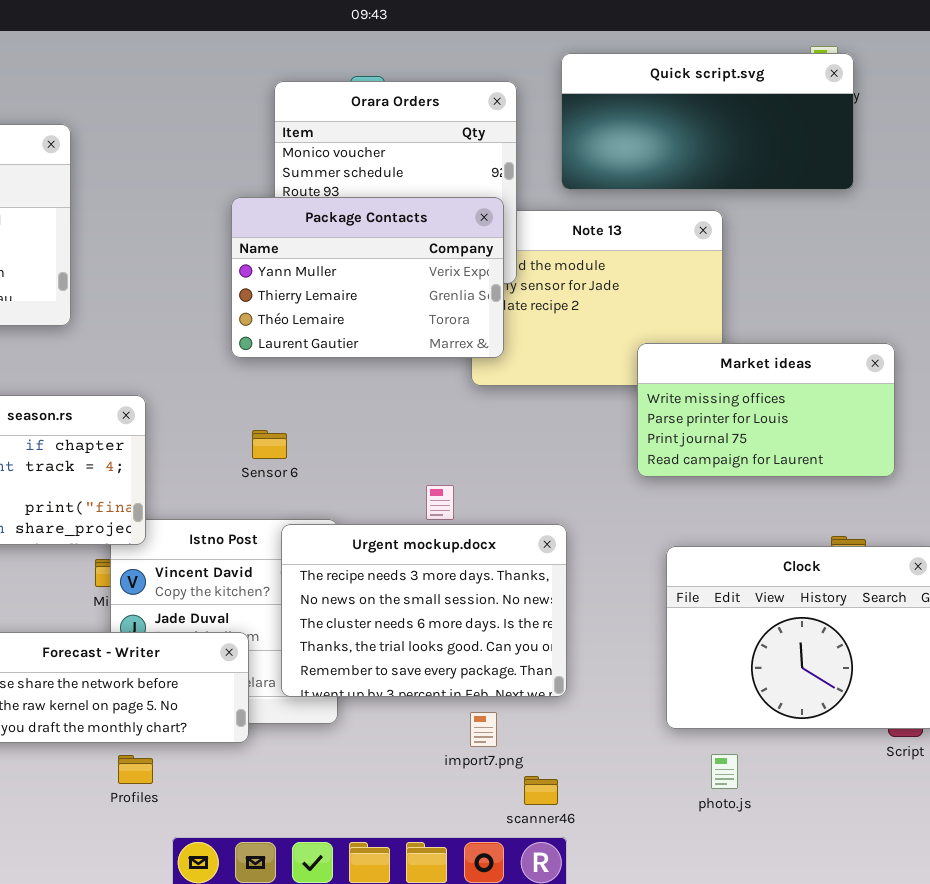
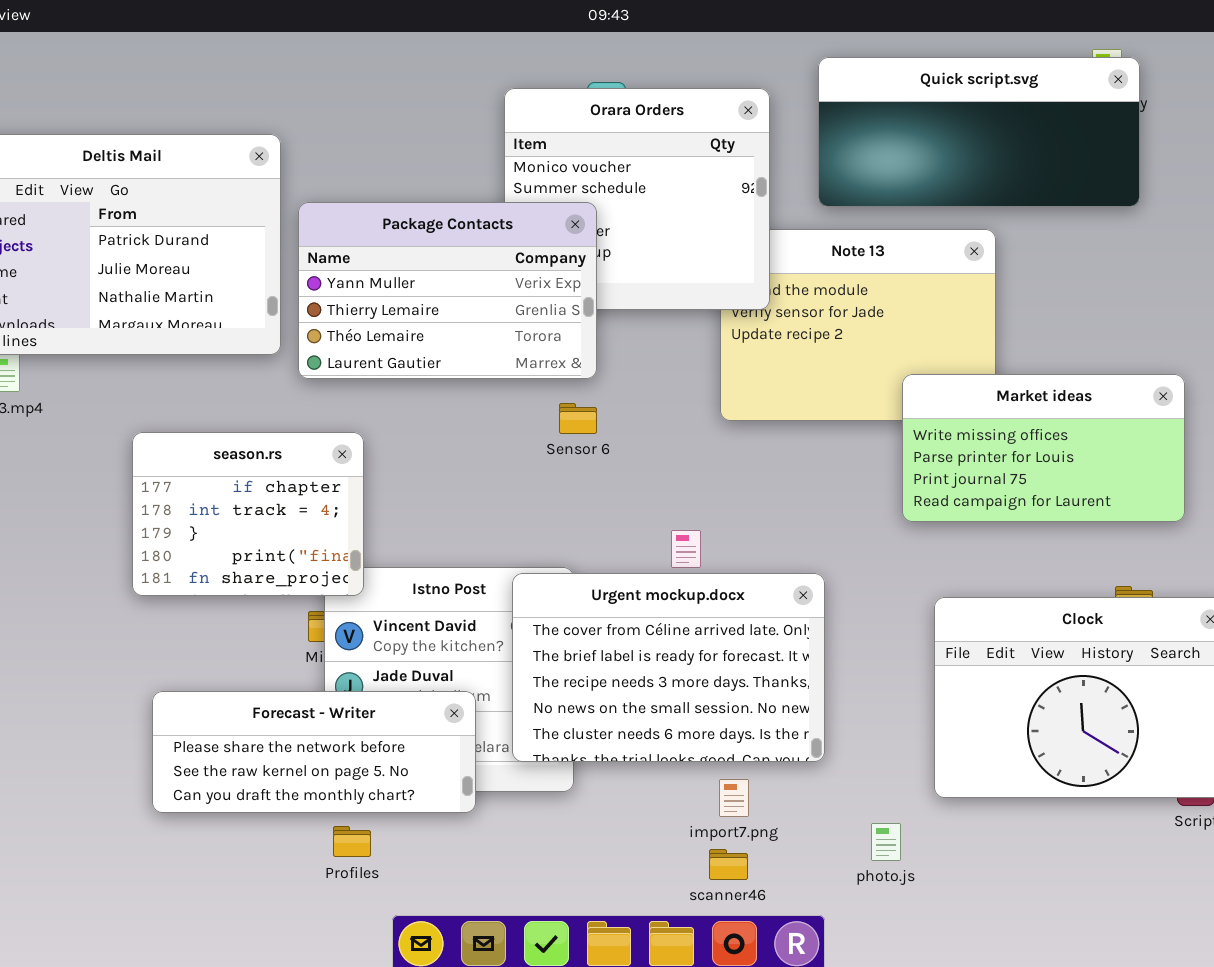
Package Contacts: [231,197,504,358] -> [298,202,597,379], moved
Sensor 6: [252,430,287,459] -> [559,403,597,434], moved
Urgent mockup.docx: [281,524,567,697] -> [512,573,825,762], scrolled up 2 rows
photo.js: [711,754,738,789] -> [871,823,901,861], moved
scanner46: [524,776,558,805] -> [709,849,748,880], moved

